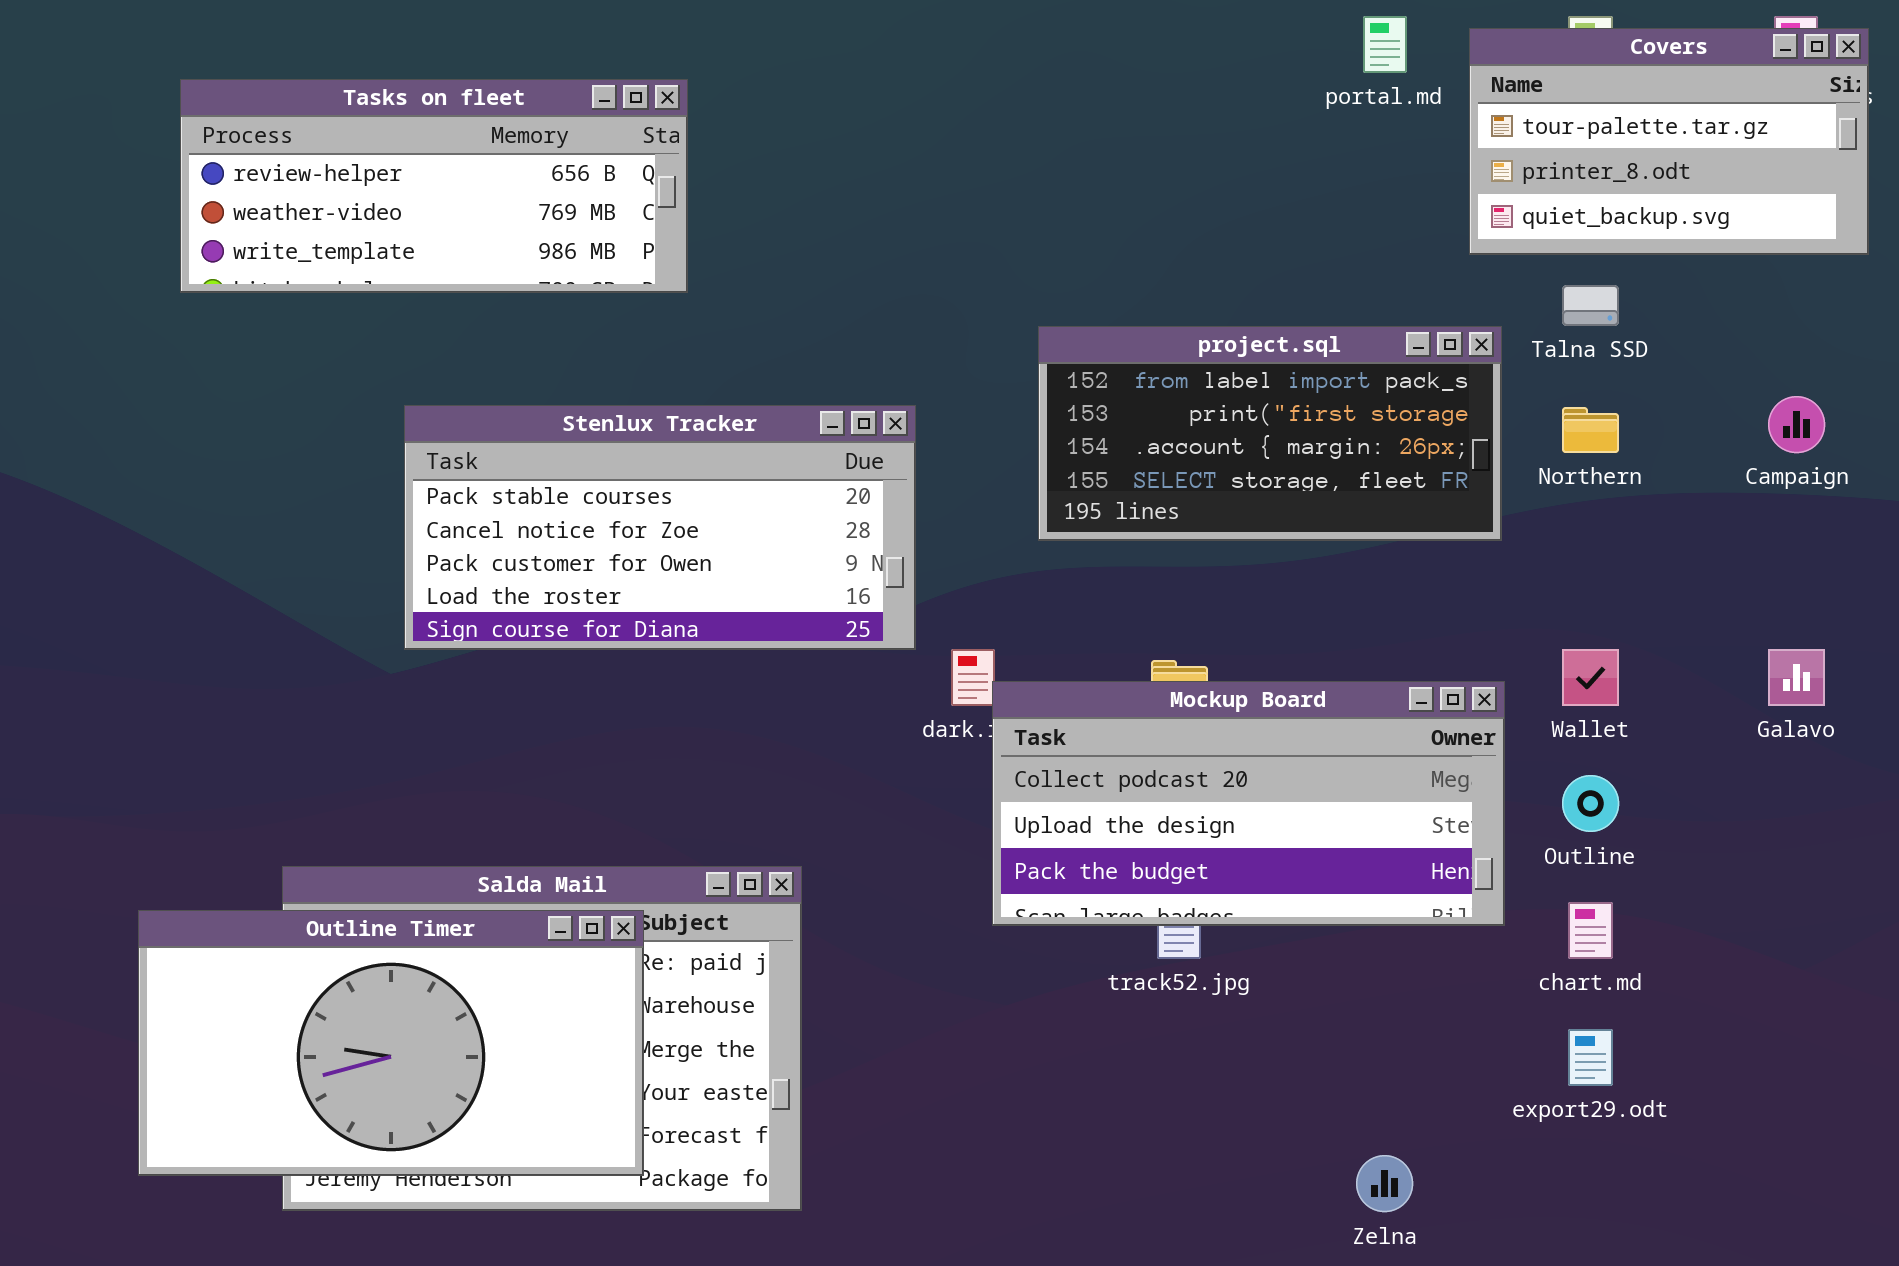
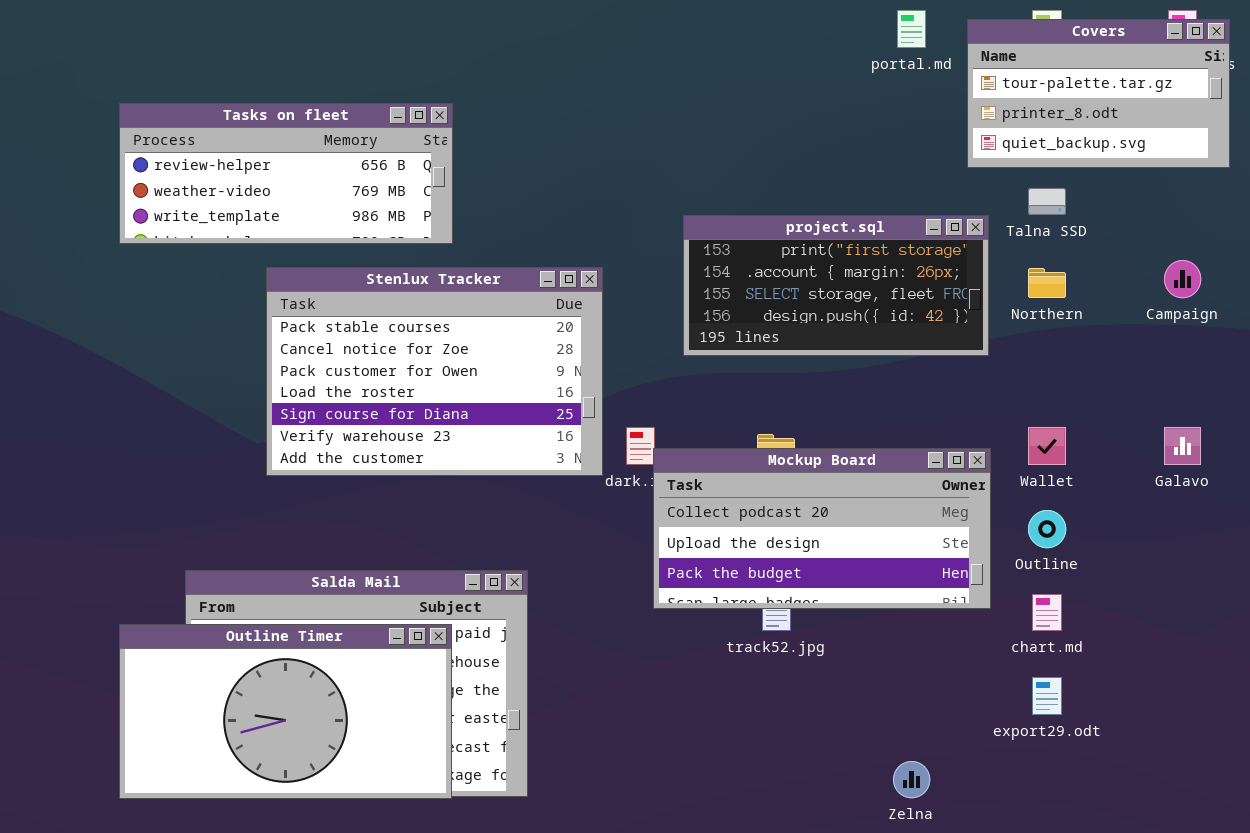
Tasks on fleet: [180,79,688,293] -> [119,103,453,244], moved
project.sql: [1038,326,1502,541] -> [683,215,989,356], scrolled down 1 row
Stenlux Tracker: [404,405,916,650] -> [266,267,603,476], resized
Outline Timer: [138,910,644,1176] -> [119,624,452,799], moved

